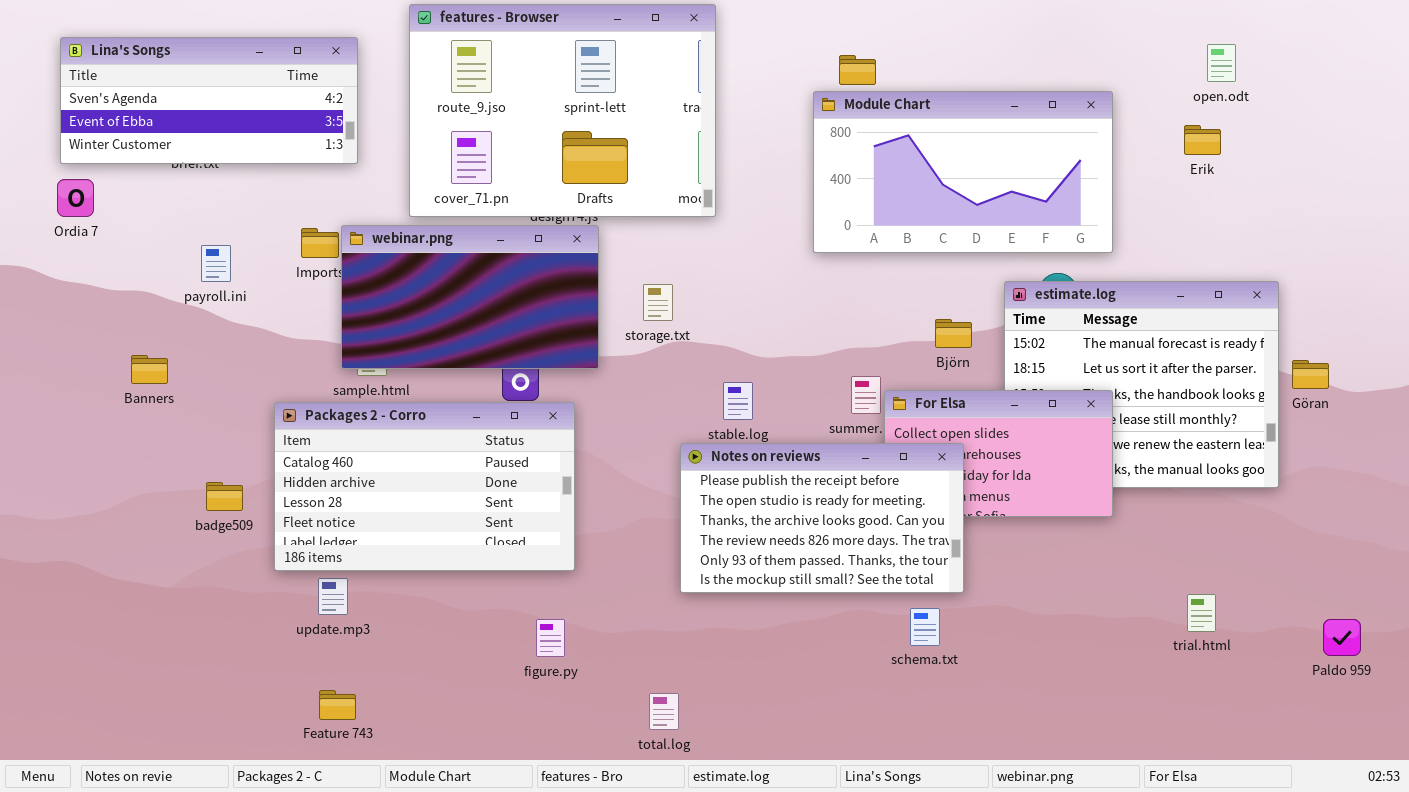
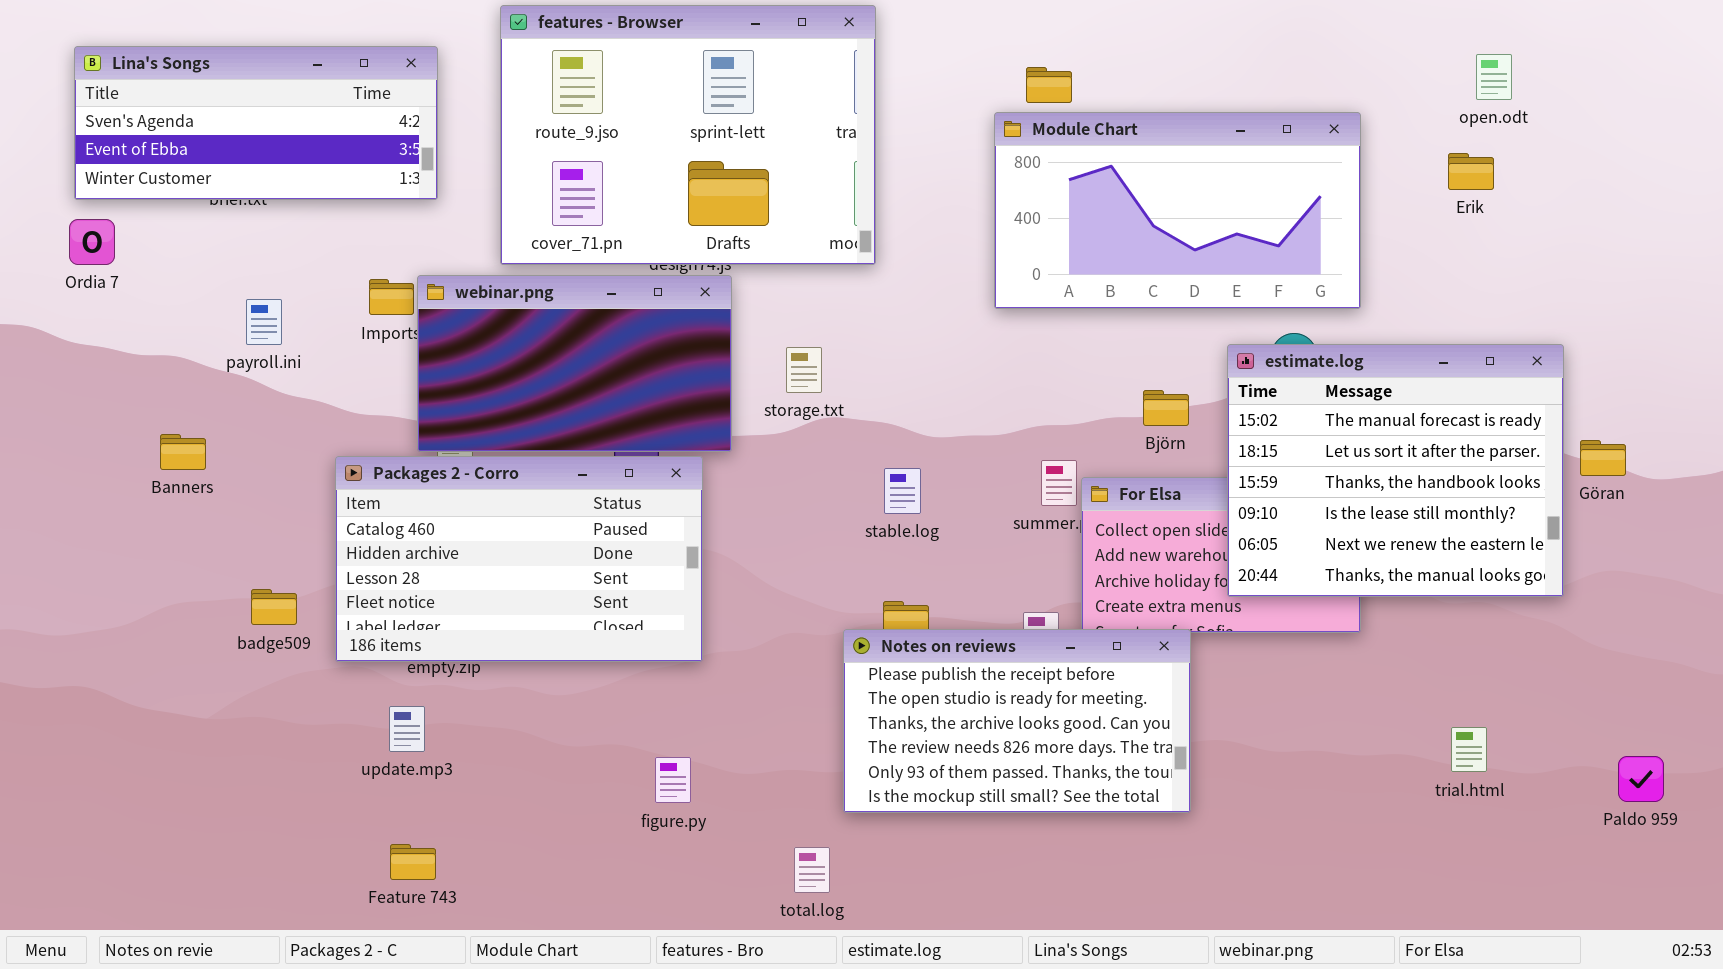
estimate.log: [1004,281,1279,488] -> [1227,344,1564,597], raised
Packages 2 - Corro: [274,402,575,571] -> [335,456,703,662], moved
Notes on reviews: [680,443,964,593] -> [843,629,1191,813], moved

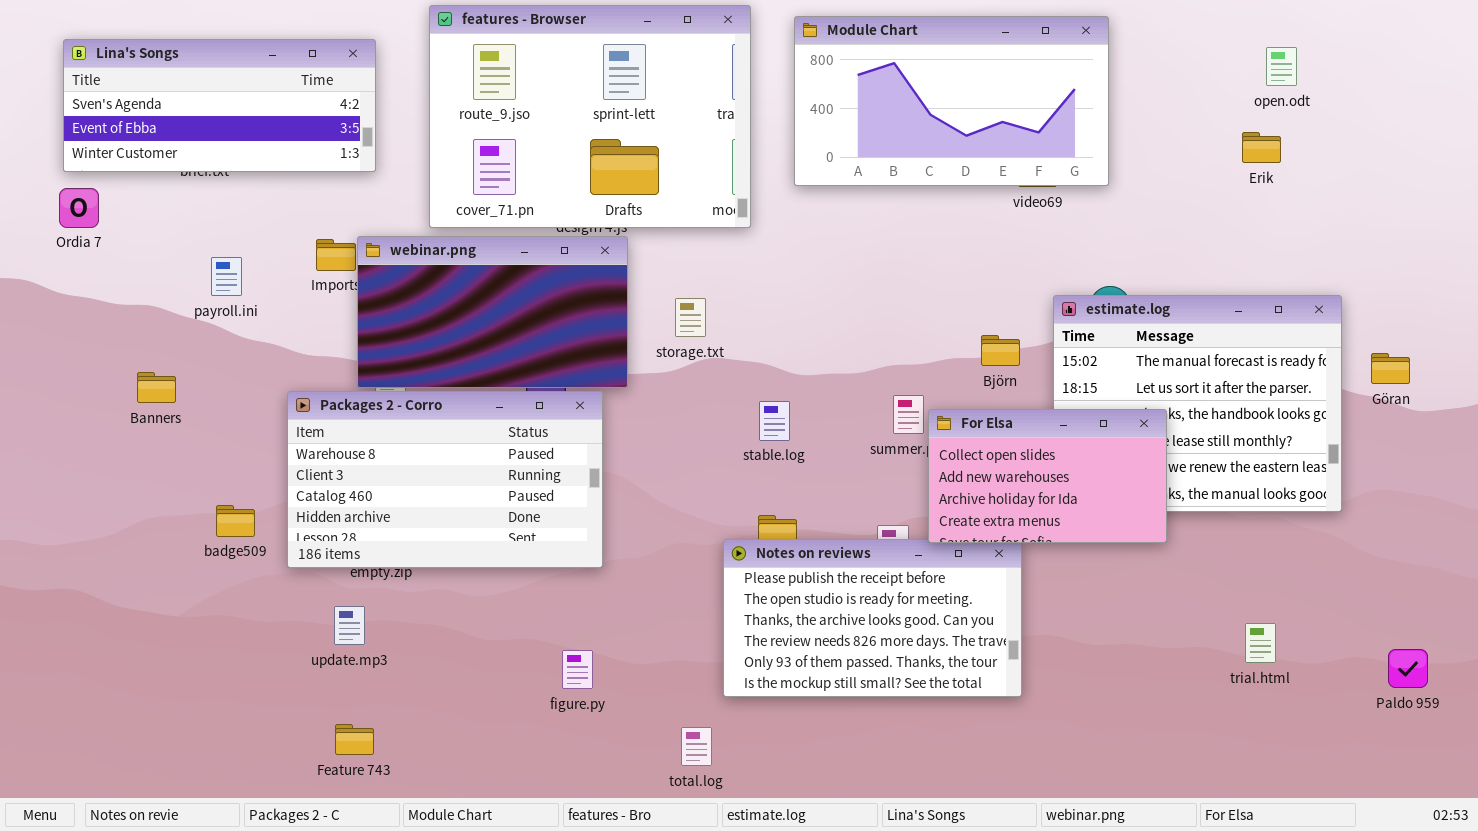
Module Chart: [994,112,1361,309] -> [794,16,1109,186], moved
Göran: [1580,440,1626,476] -> [1371,353,1410,384], moved
Packages 2 - Corro: [335,456,703,662] -> [287,391,603,568], scrolled up 2 rows
For Elsa: [1081,477,1361,633] -> [928,409,1167,543], raised

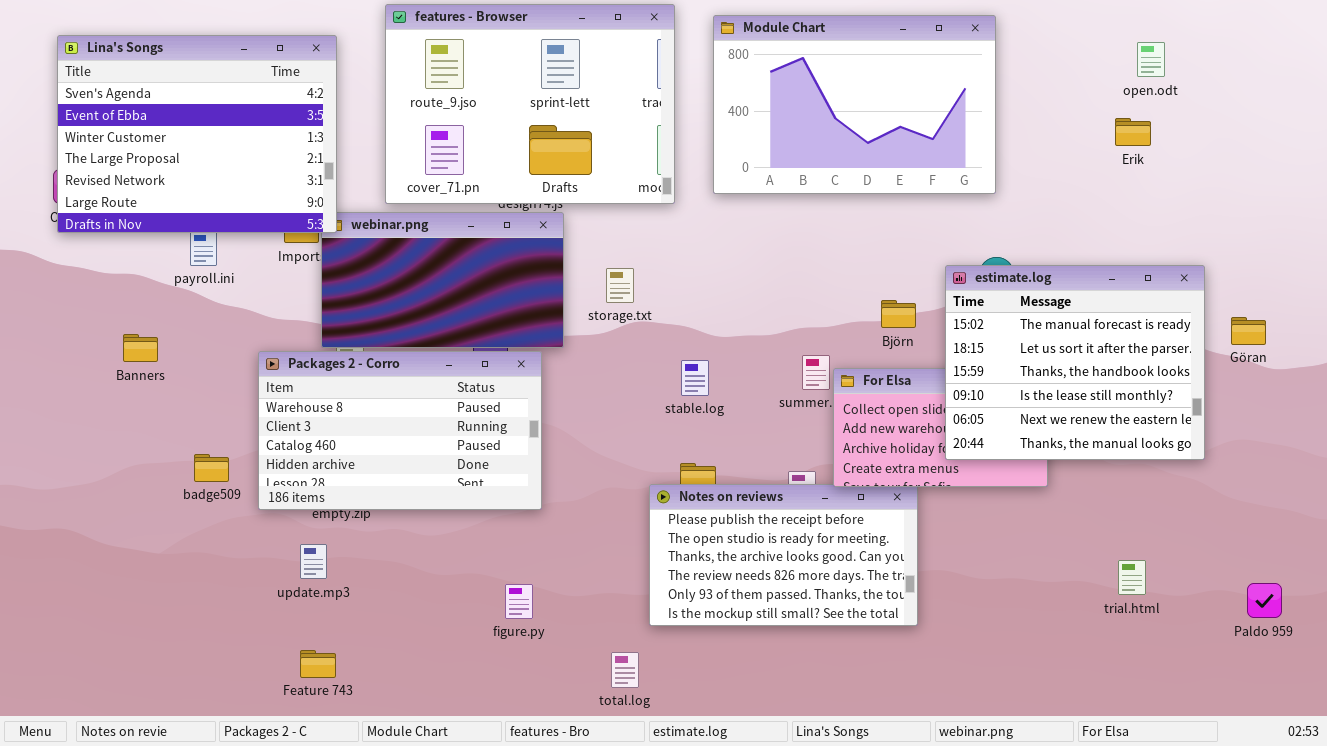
Module Chart: [794,16,1109,186] -> [713,15,996,194], resized
Lina's Songs: [63,39,376,172] -> [57,35,337,233], resized
estimate.log: [1053,295,1342,512] -> [945,265,1205,460], raised

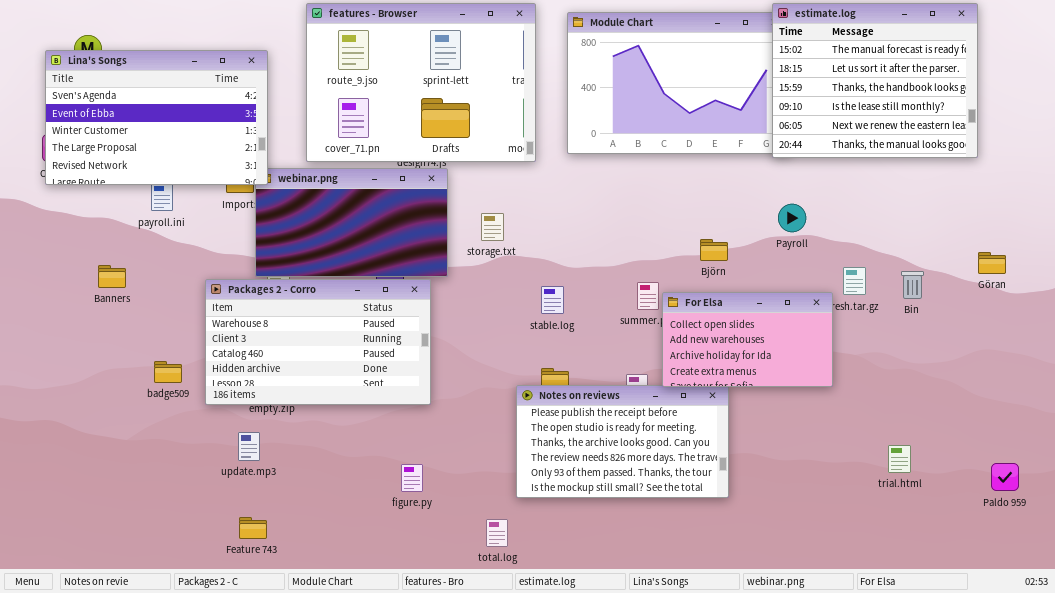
Lina's Songs: [57,35,337,233] -> [45,50,268,185], resized
estimate.log: [945,265,1205,460] -> [772,3,978,158], moved

